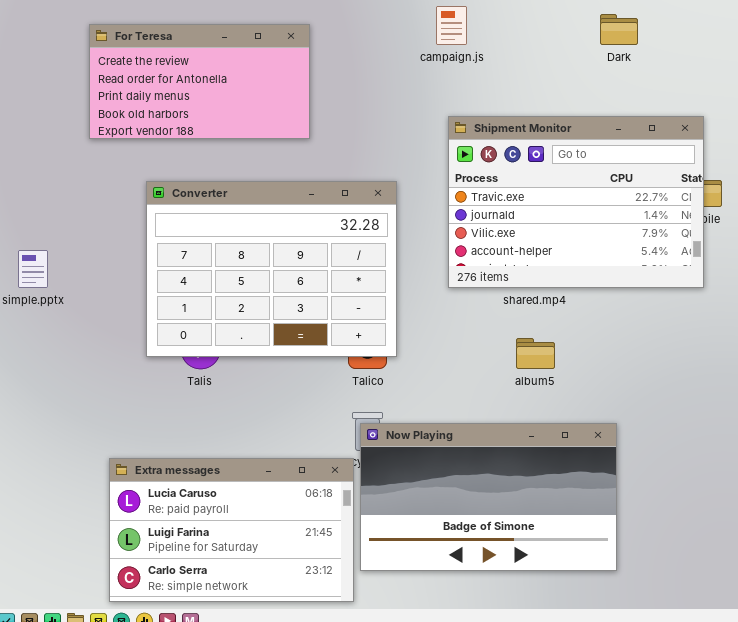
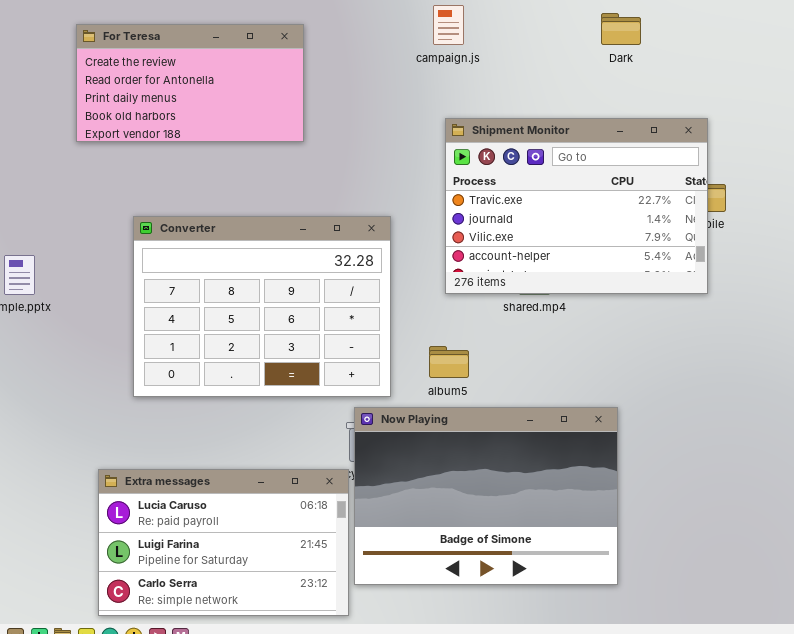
Converter: [146,181,397,357] -> [133,216,391,397], moved
album5: [516,338,555,369] -> [429,346,469,378], moved
Now Playing: [360,423,617,571] -> [354,407,618,585], resized

